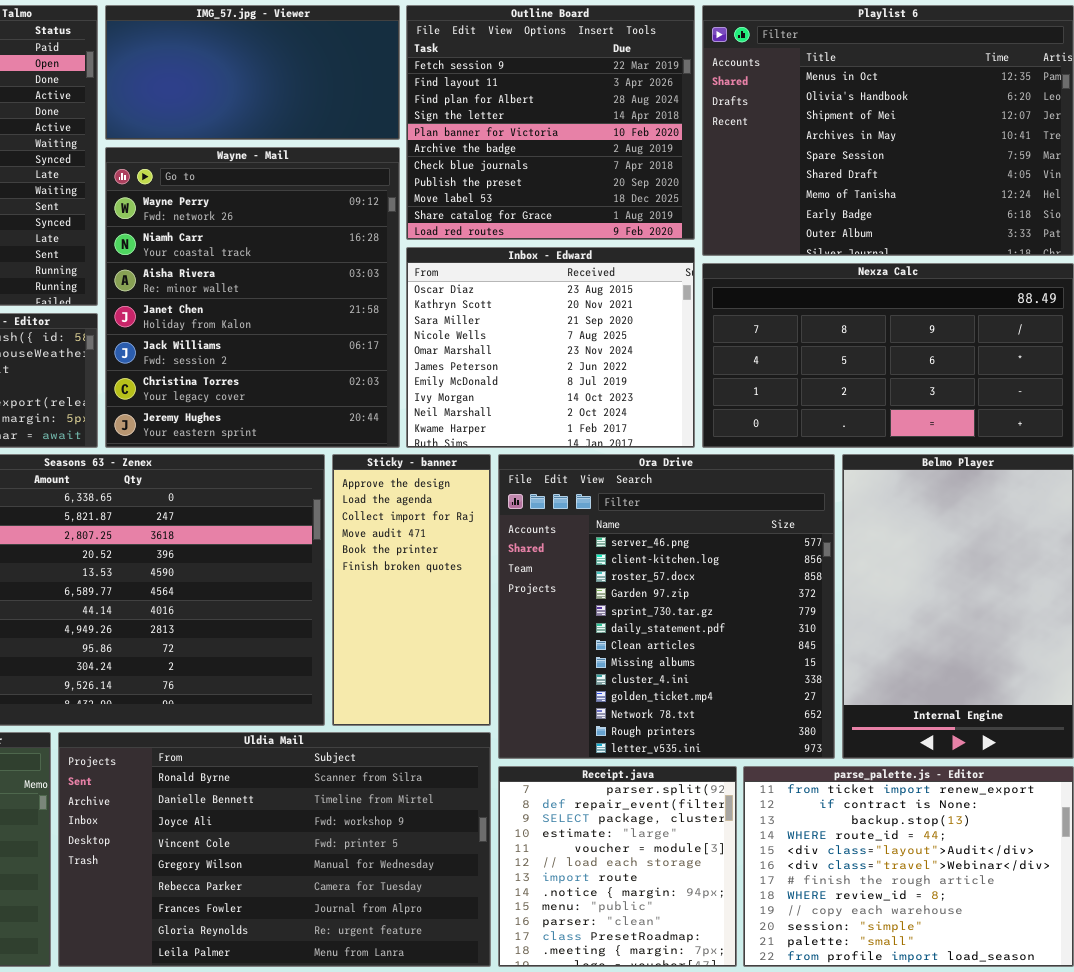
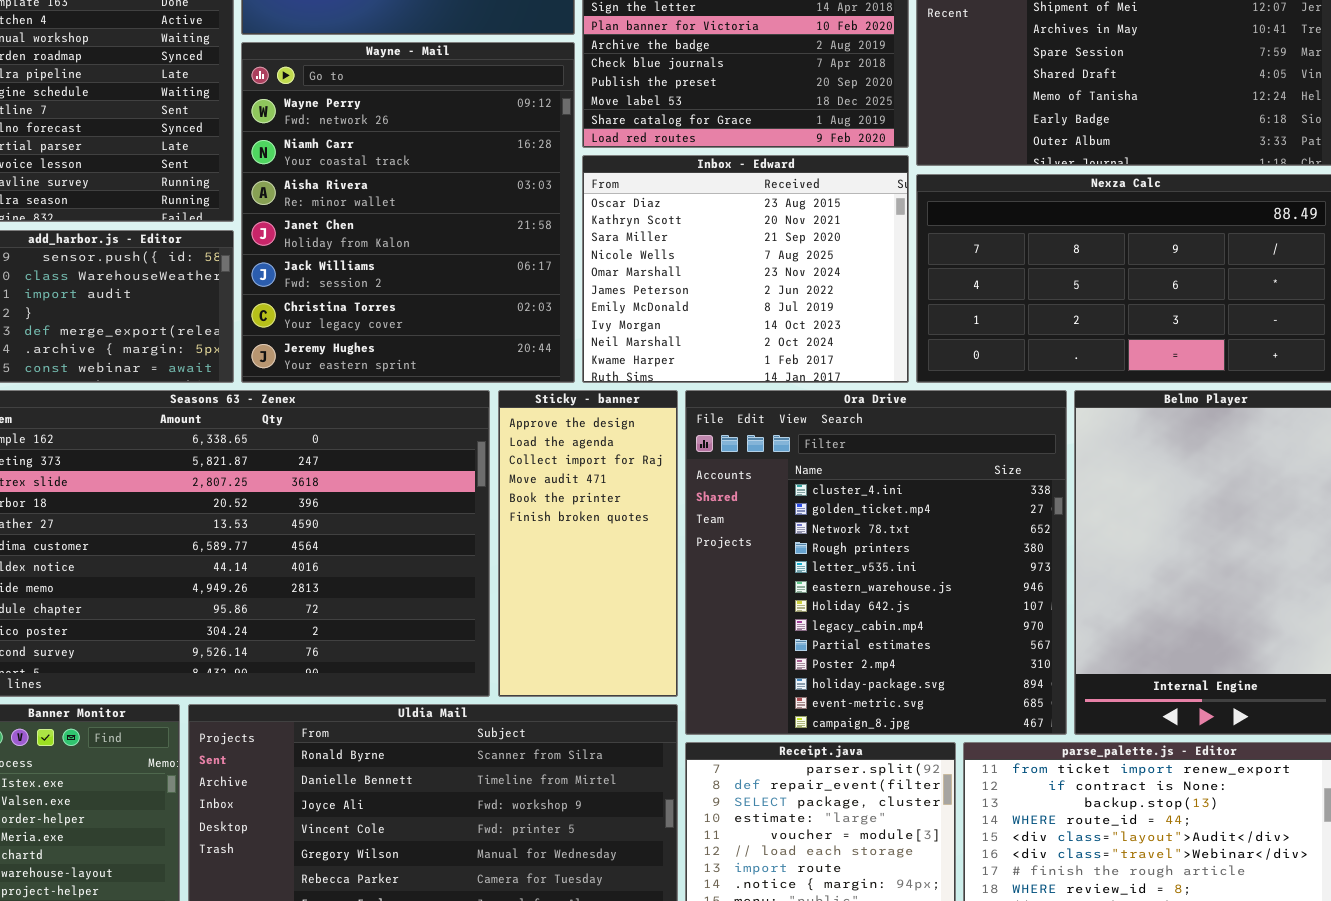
Ora Drive: [498,454,835,759] -> [685,390,1067,735], scrolled down 8 rows

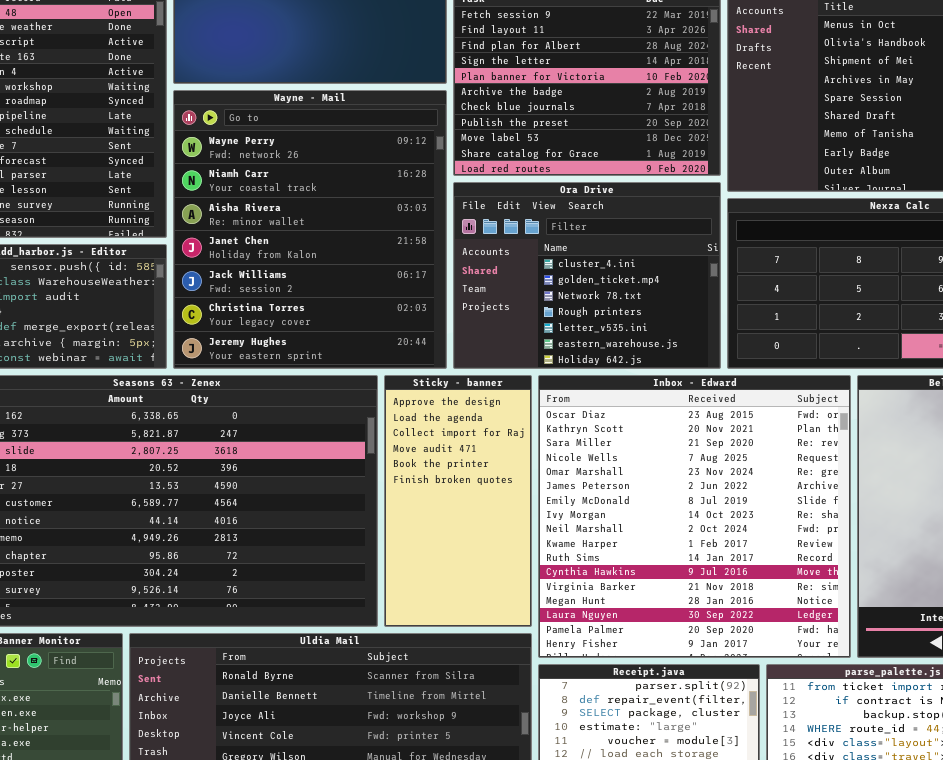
Inbox - Edward: [582,155,909,383] -> [538,375,851,658], moved, resized
Ora Drive: [685,390,1067,735] -> [453,182,721,369], moved, resized

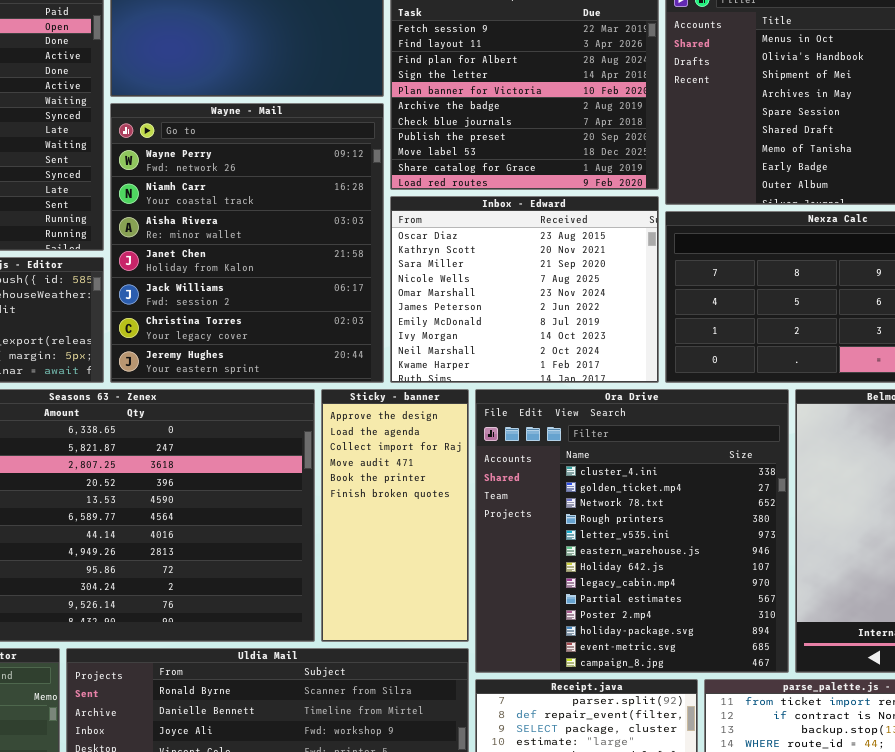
Ora Drive: [453,182,721,369] -> [475,389,789,673], moved, resized
Inbox - Edward: [538,375,851,658] -> [390,196,659,383], moved, resized

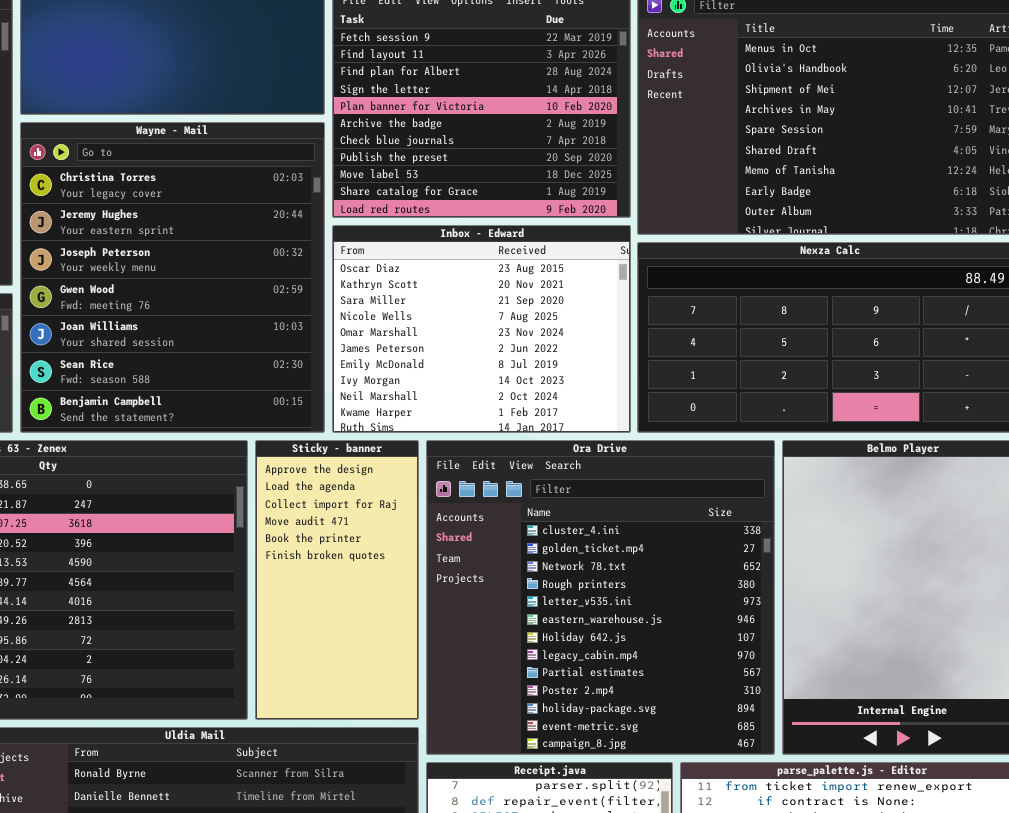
Wayne - Mail: [110,103,384,383] -> [20,122,325,433], scrolled down 5 rows

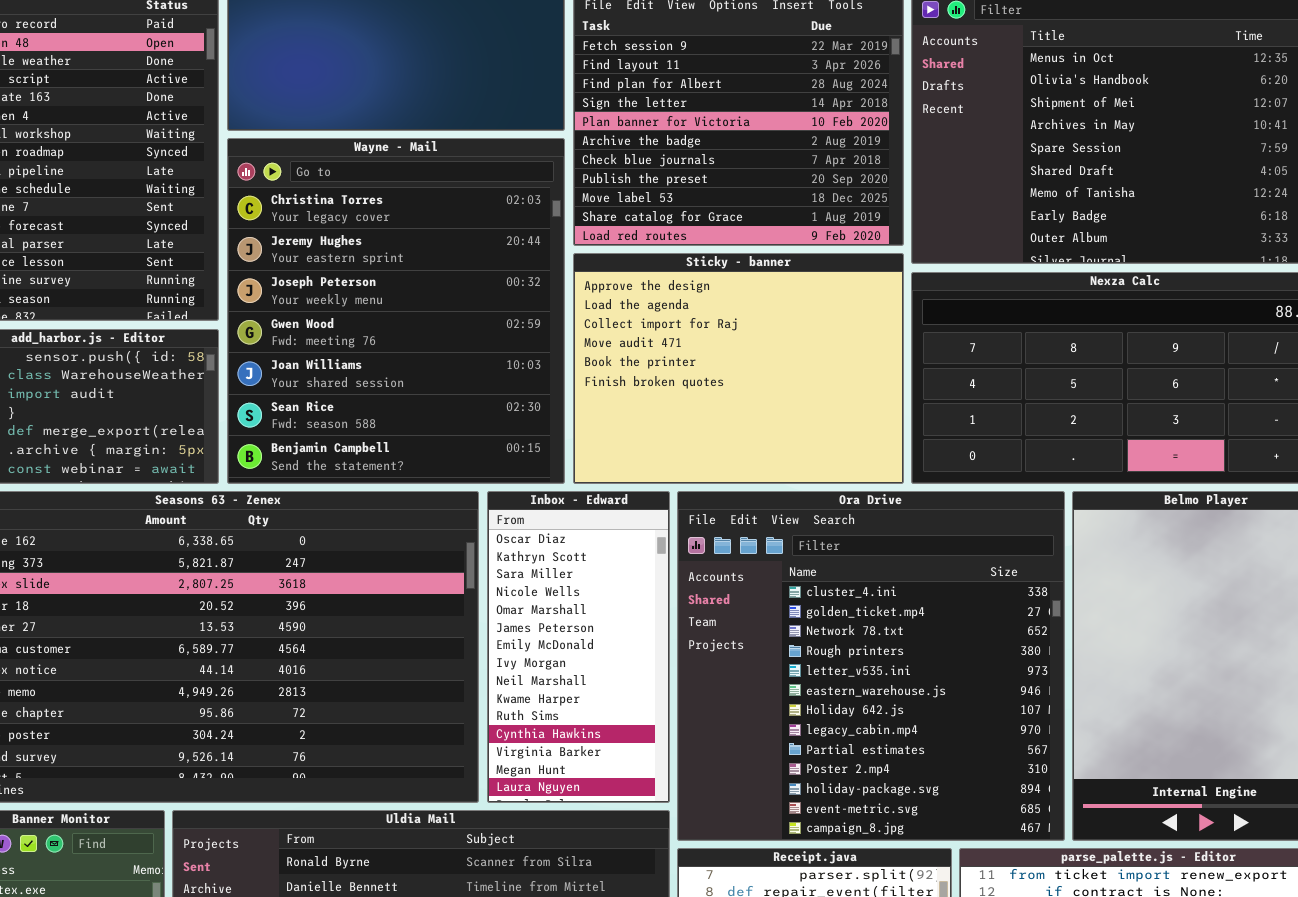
Inbox - Edward: [332,225,631,433] -> [487,491,670,803], moved, resized
Sticky - banner: [255,440,419,720] -> [573,253,904,484], moved, resized

